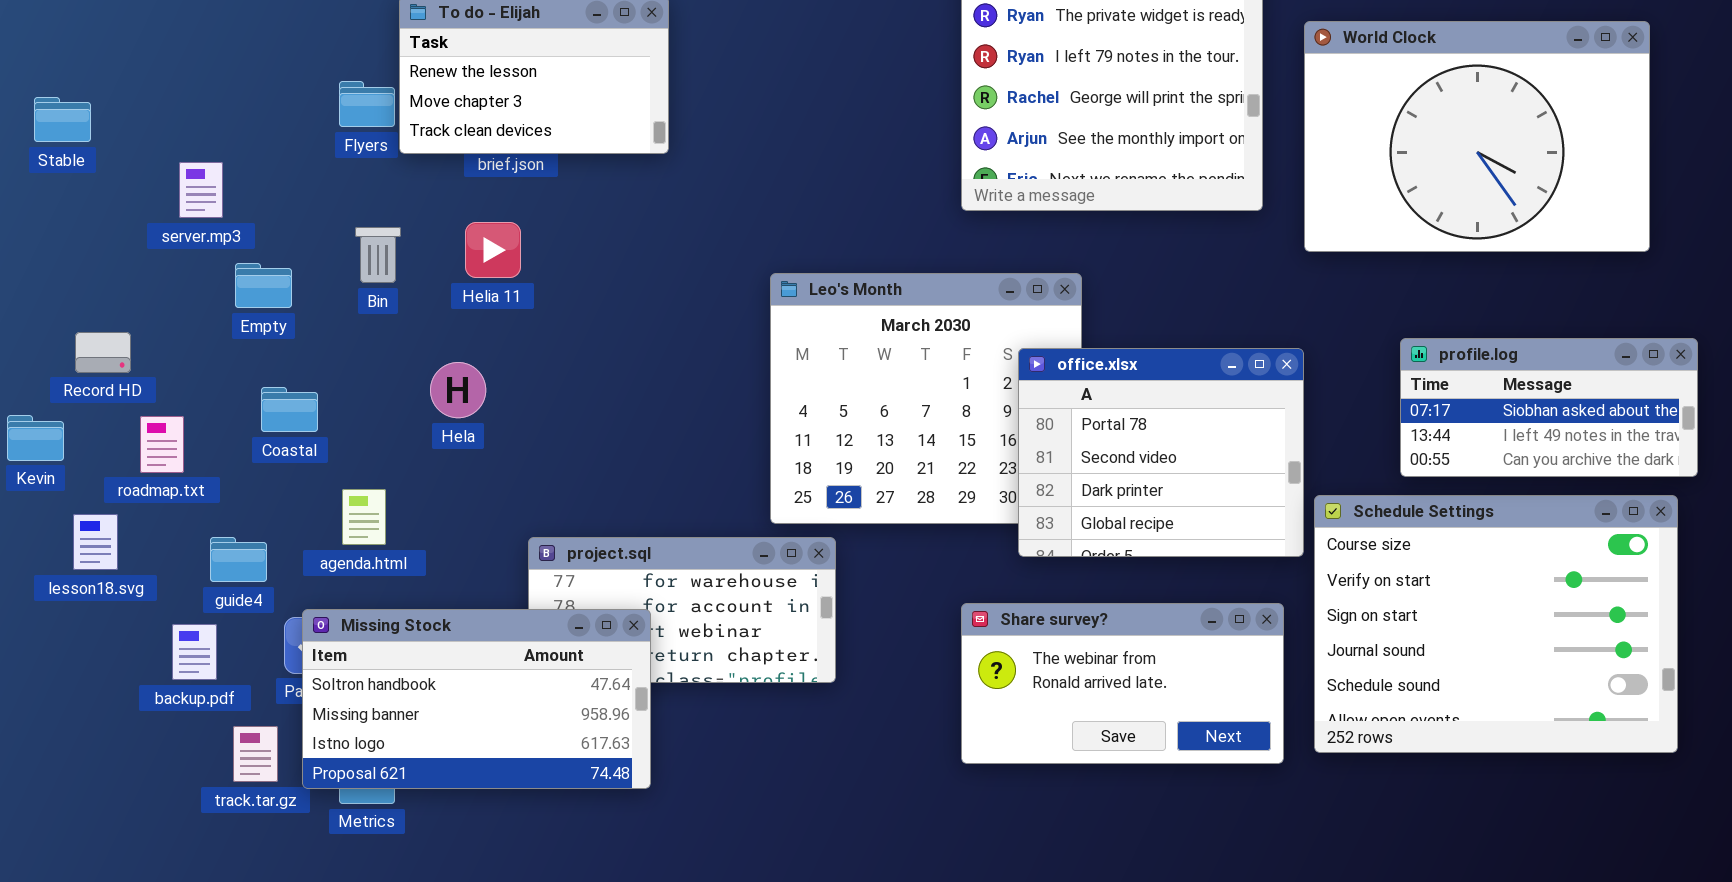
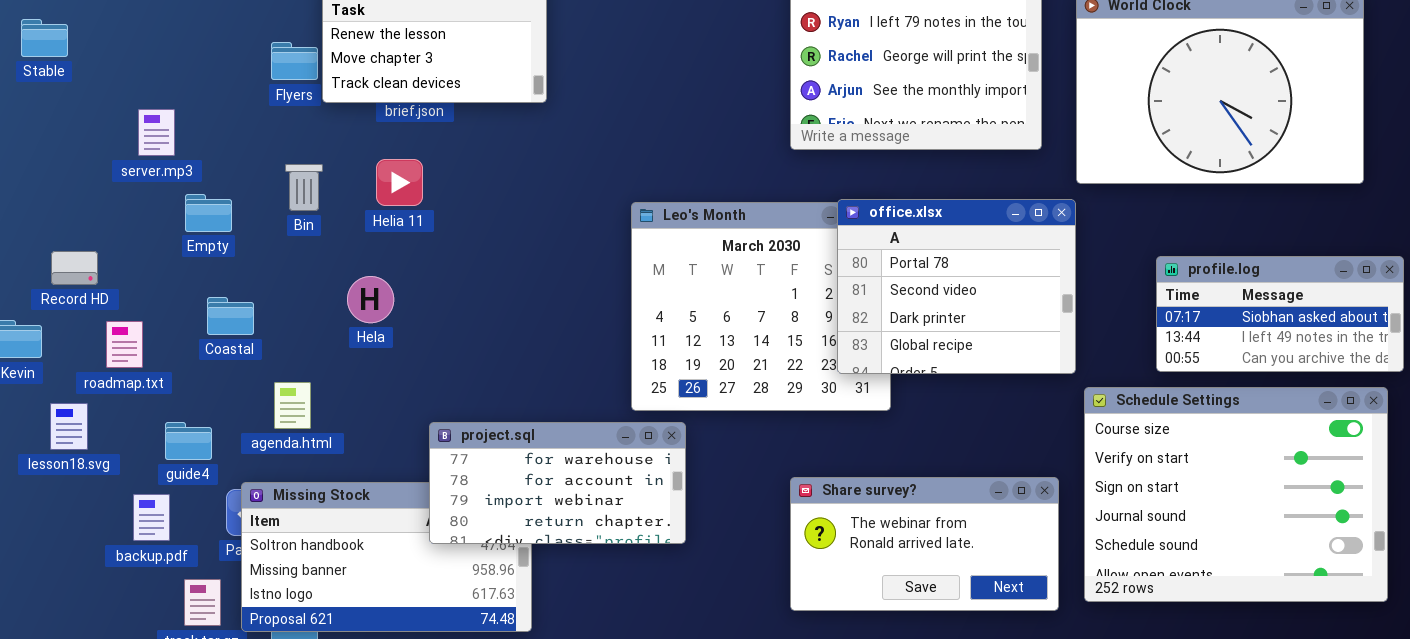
Stable: [34,97,91,142] -> [21,19,68,57], moved
office.xlsx: [1018,348,1304,557] -> [837,199,1076,374], moved
project.sql: [528,537,836,683] -> [429,422,686,544], raised

